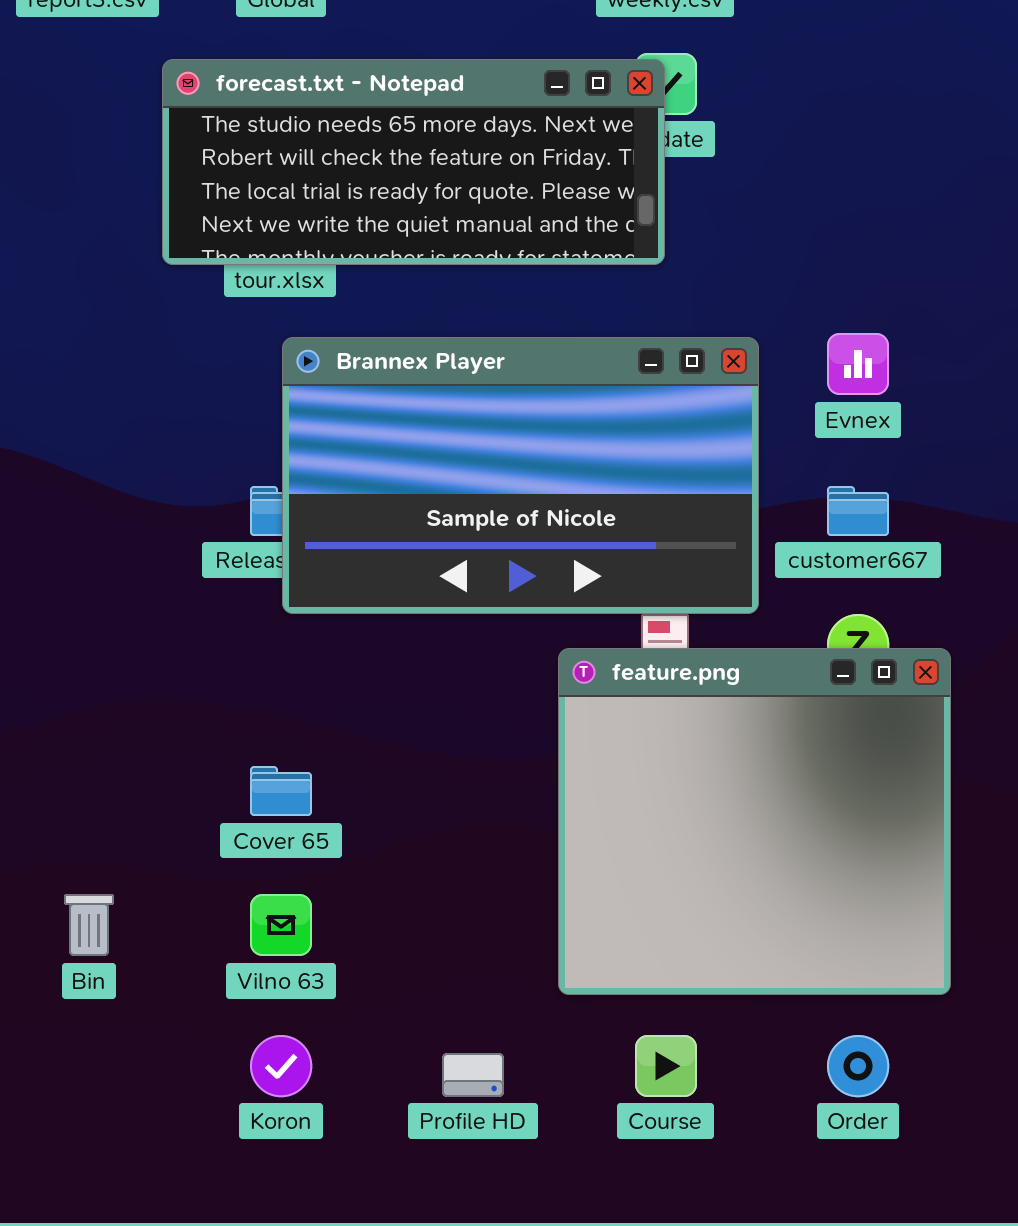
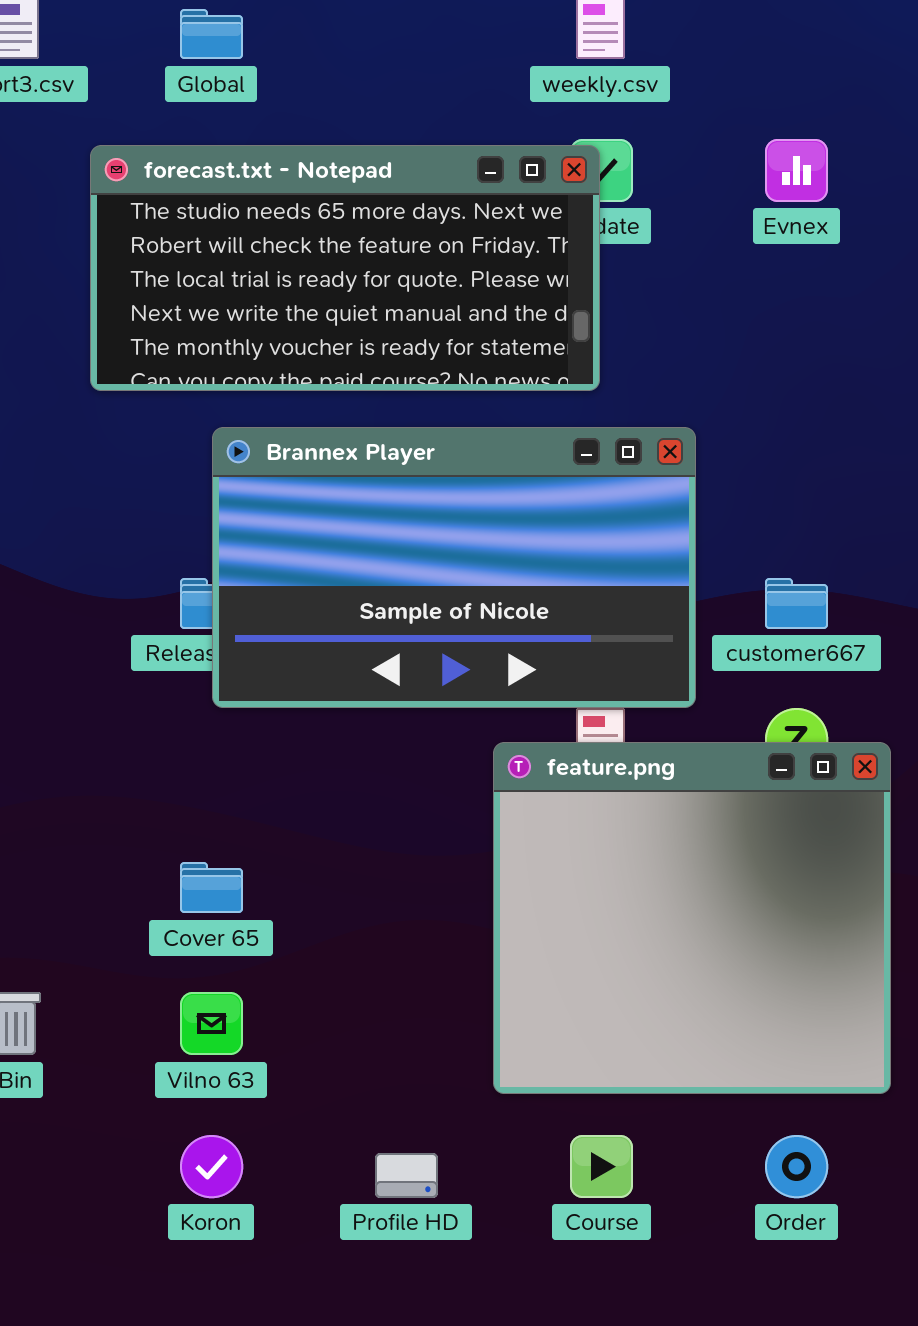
forecast.txt - Notepad: [162,59,665,265] -> [90,145,600,391], resized
Evnex: [827,333,889,395] -> [765,139,828,202], moved

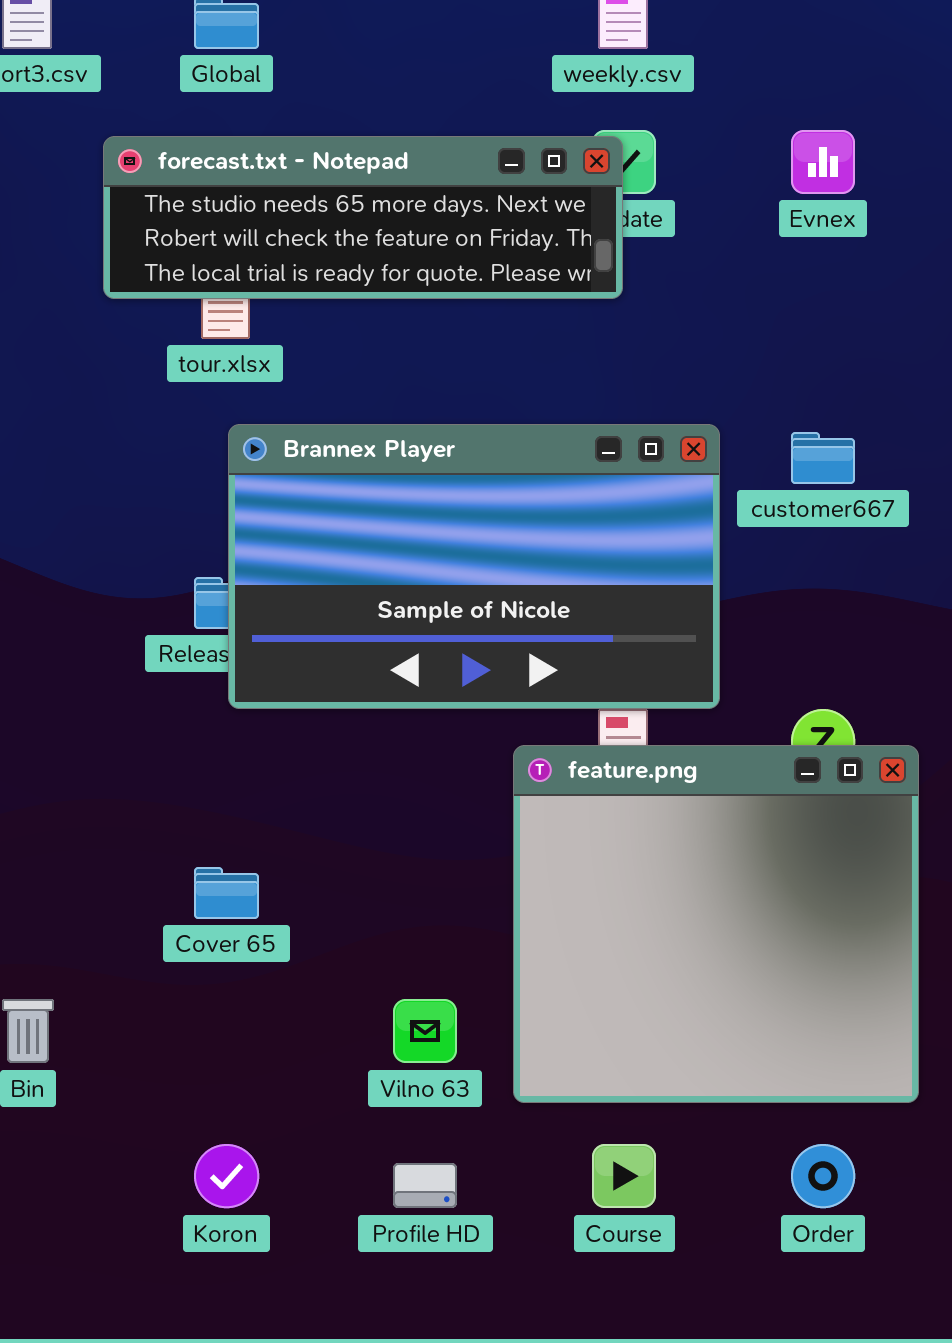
forecast.txt - Notepad: [90,145,600,391] -> [103,136,623,299], resized
customer667: [765,578,828,629] -> [791,432,855,484], moved
Vilno 63: [180,992,243,1055] -> [393,999,457,1063], moved

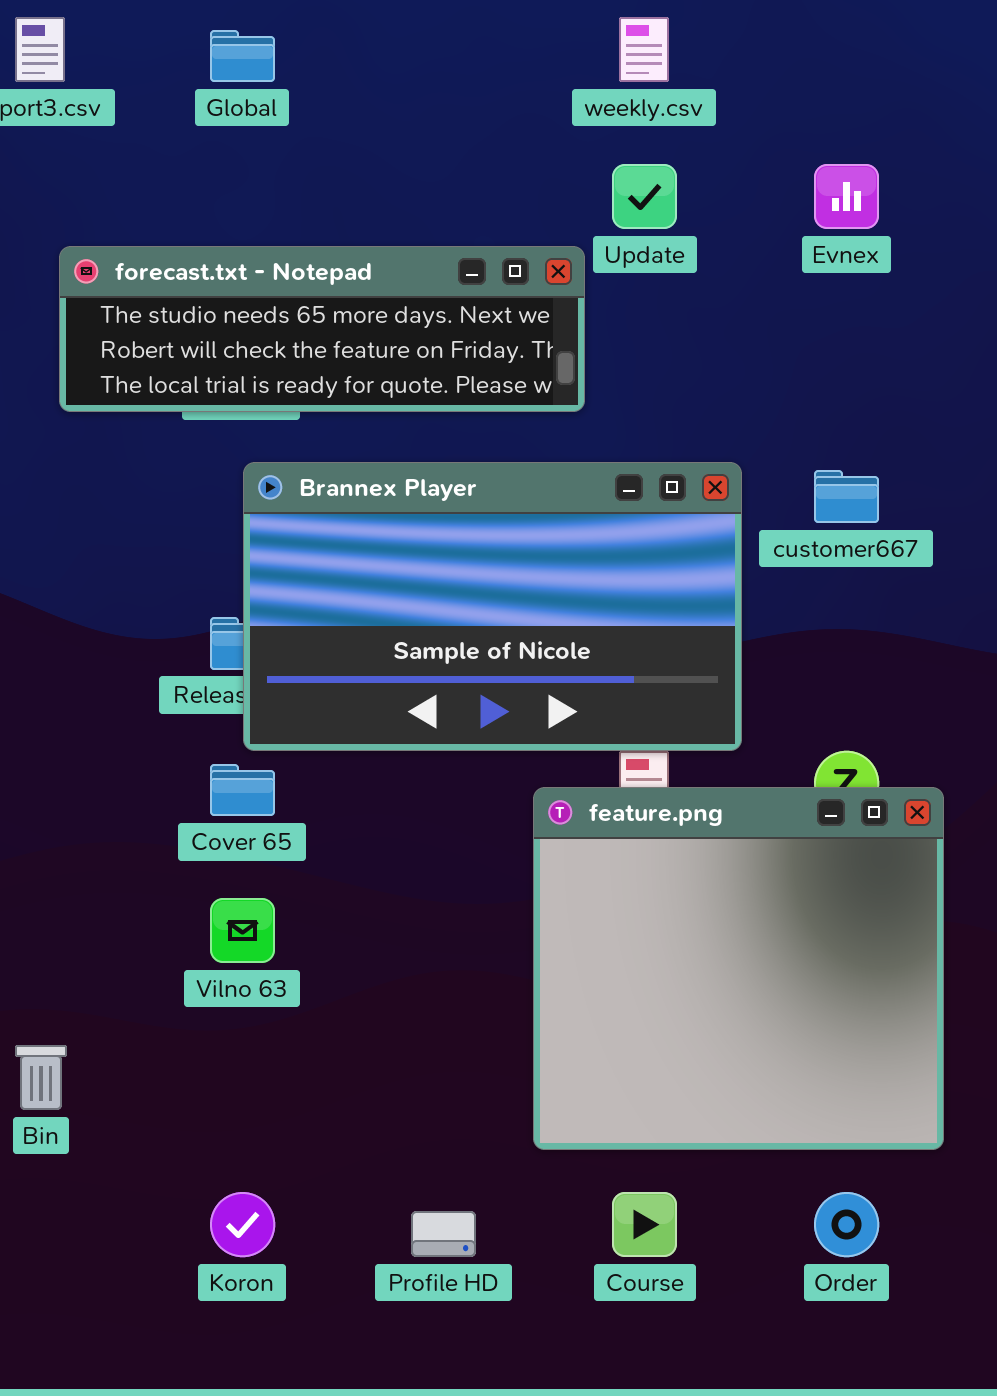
forecast.txt - Notepad: [103,136,623,299] -> [59,246,585,412], moved
Cover 65: [194,867,259,919] -> [210,764,275,816], moved
Vilno 63: [393,999,457,1063] -> [210,898,275,963], moved

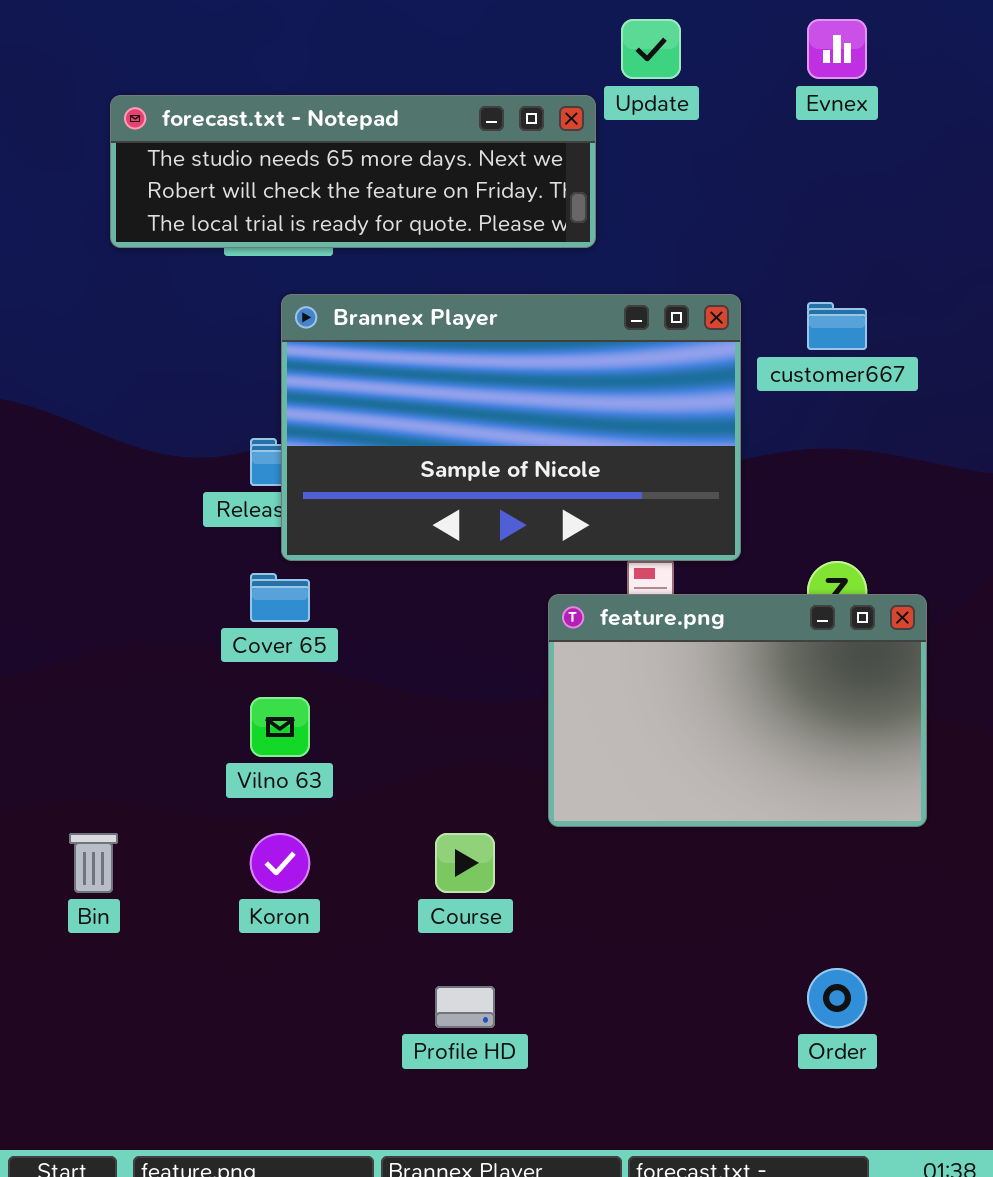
feature.png: [533,787,944,1150] -> [548,594,927,827], resized
Koron: [210,1192,275,1257] -> [250,833,310,893], moved
Course: [612,1192,677,1257] -> [435,833,495,893], moved

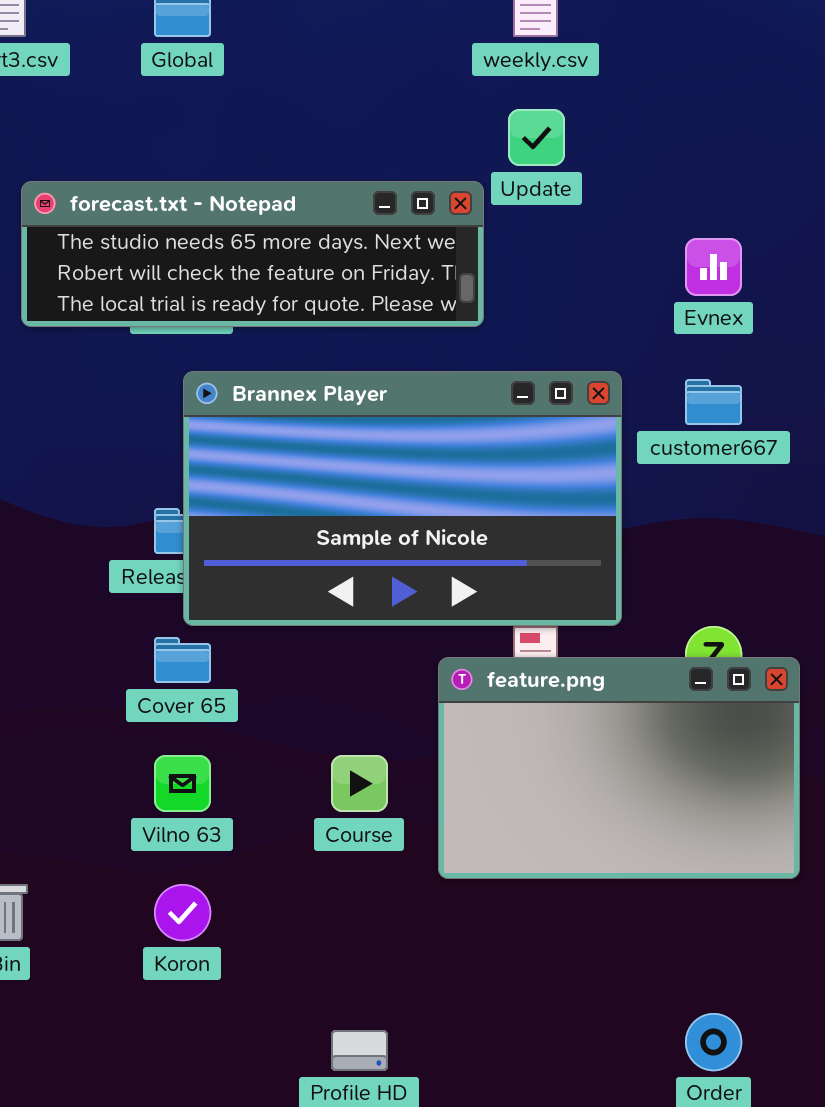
Evnex: [807,19,867,79] -> [685,238,742,296], moved
Course: [435,833,495,893] -> [331,755,388,812], moved

